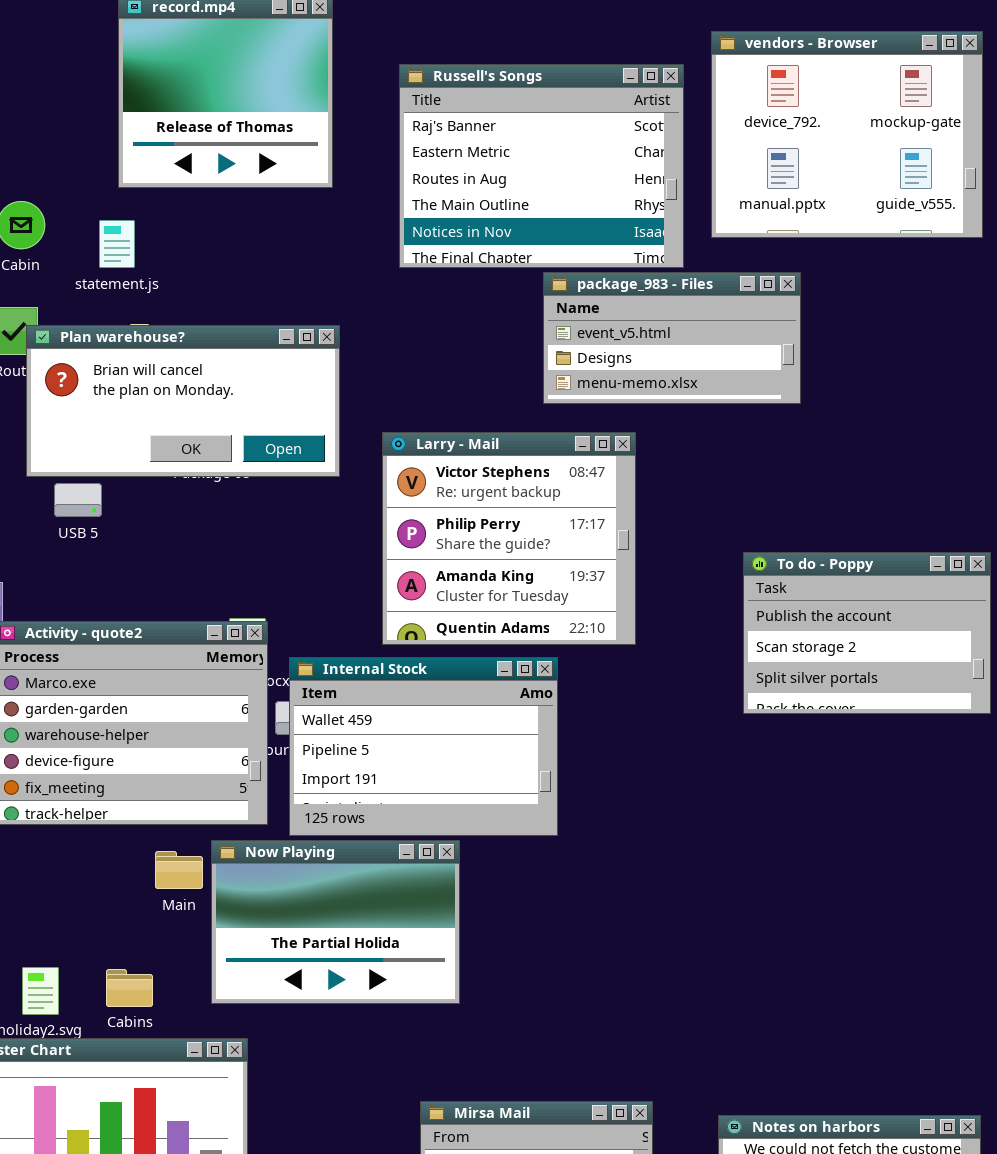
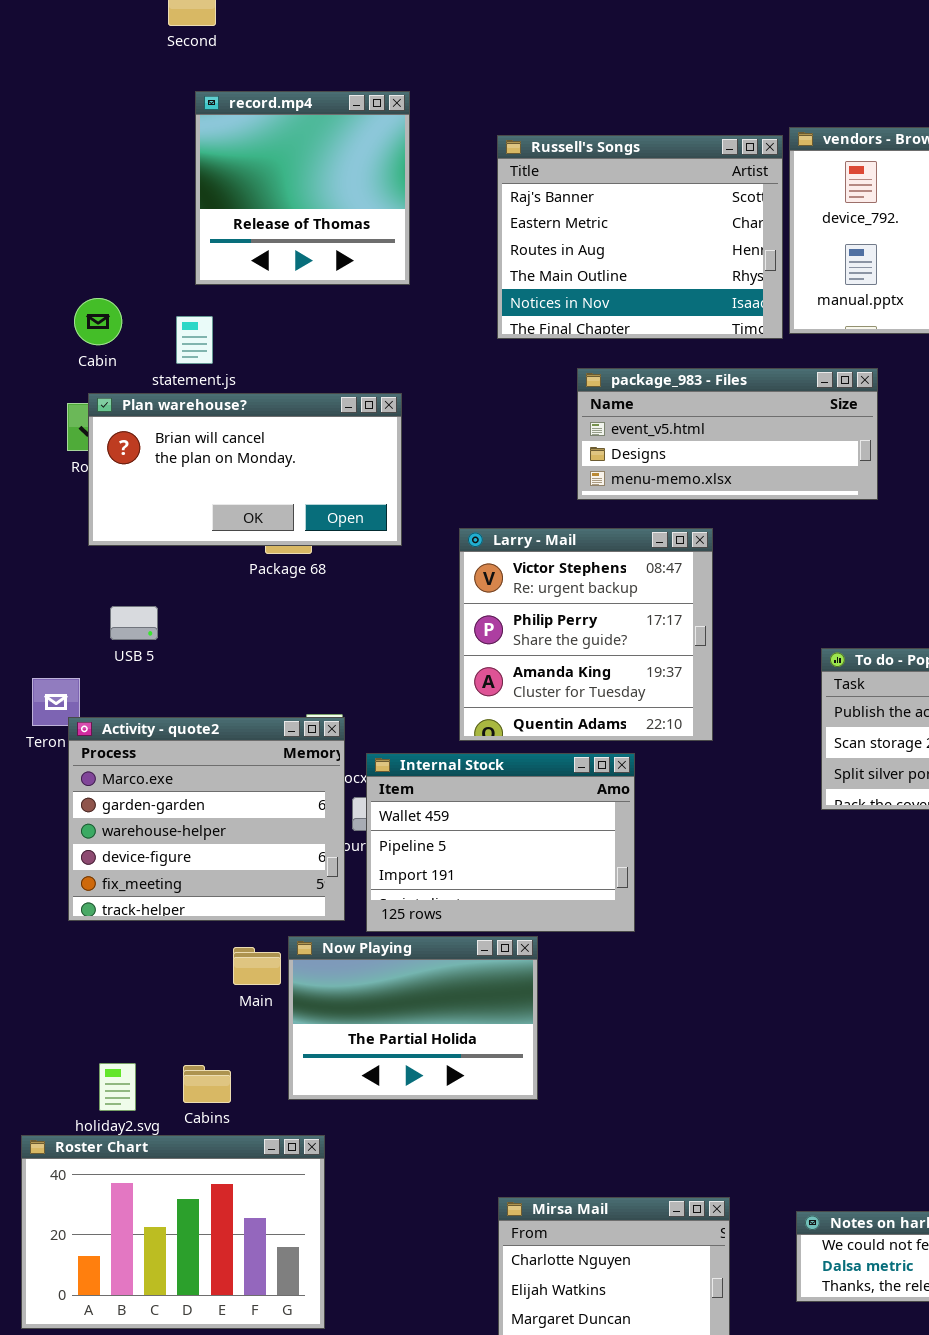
Russell's Songs: [399,64,684,268] -> [497,135,783,339], moved
package_983 - Files: [543,272,801,404] -> [577,368,878,500], resized
Plan warehouse?: [26,325,340,477] -> [88,393,402,546], moved
USB 5: [54,483,102,517] -> [110,606,158,640], moved

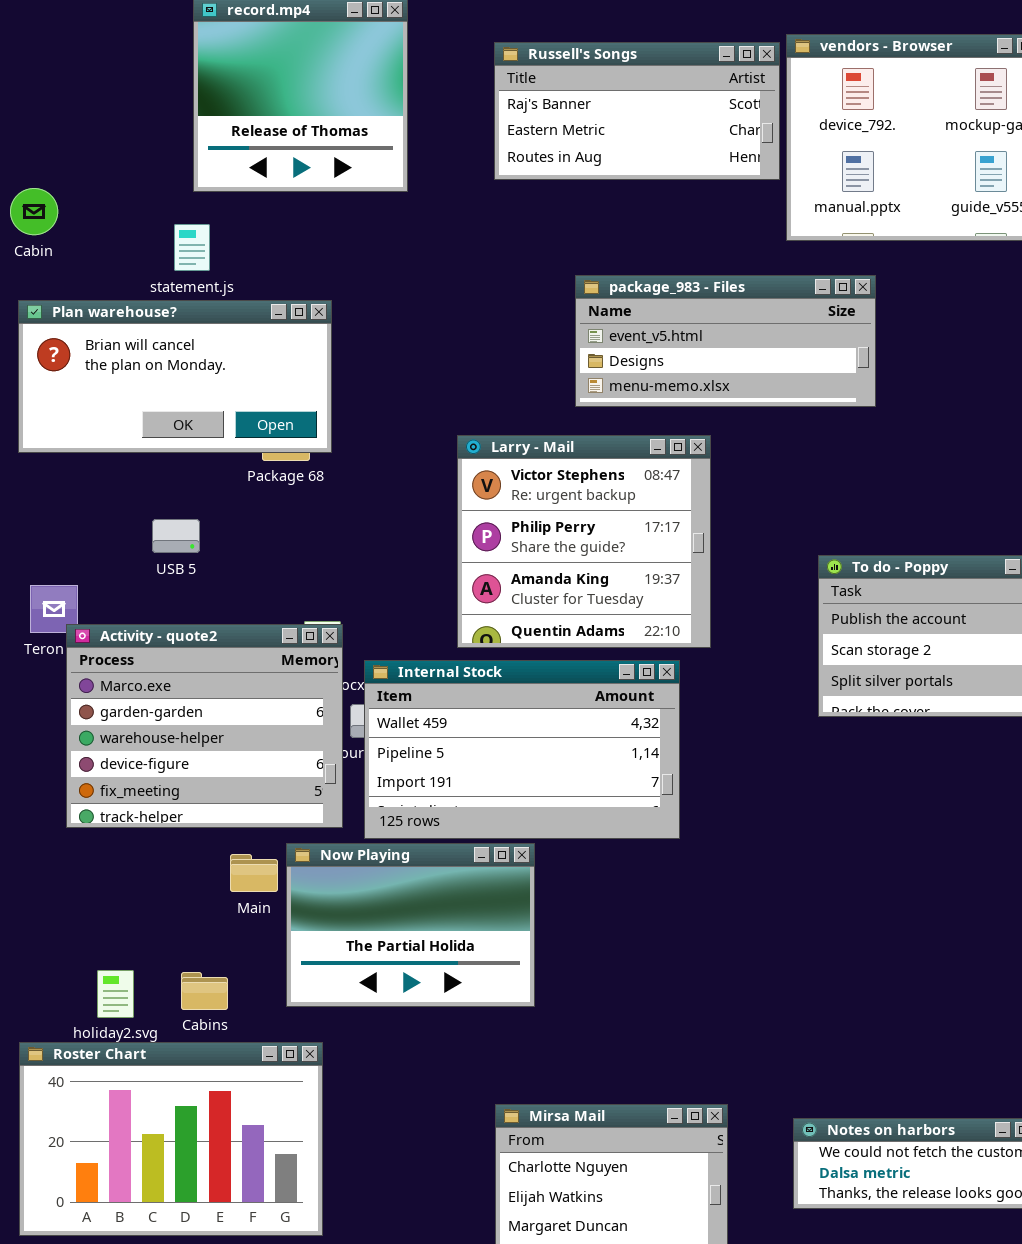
Russell's Songs: [497,135,783,339] -> [494,42,780,180], resized
Cabin: [74,298,122,345] -> [10,188,58,235], moved
Plan warehouse?: [88,393,402,546] -> [18,300,332,453], moved
USB 5: [110,606,158,640] -> [152,519,200,553], moved
Internal Stock: [366,753,635,932] -> [364,660,680,839], resized

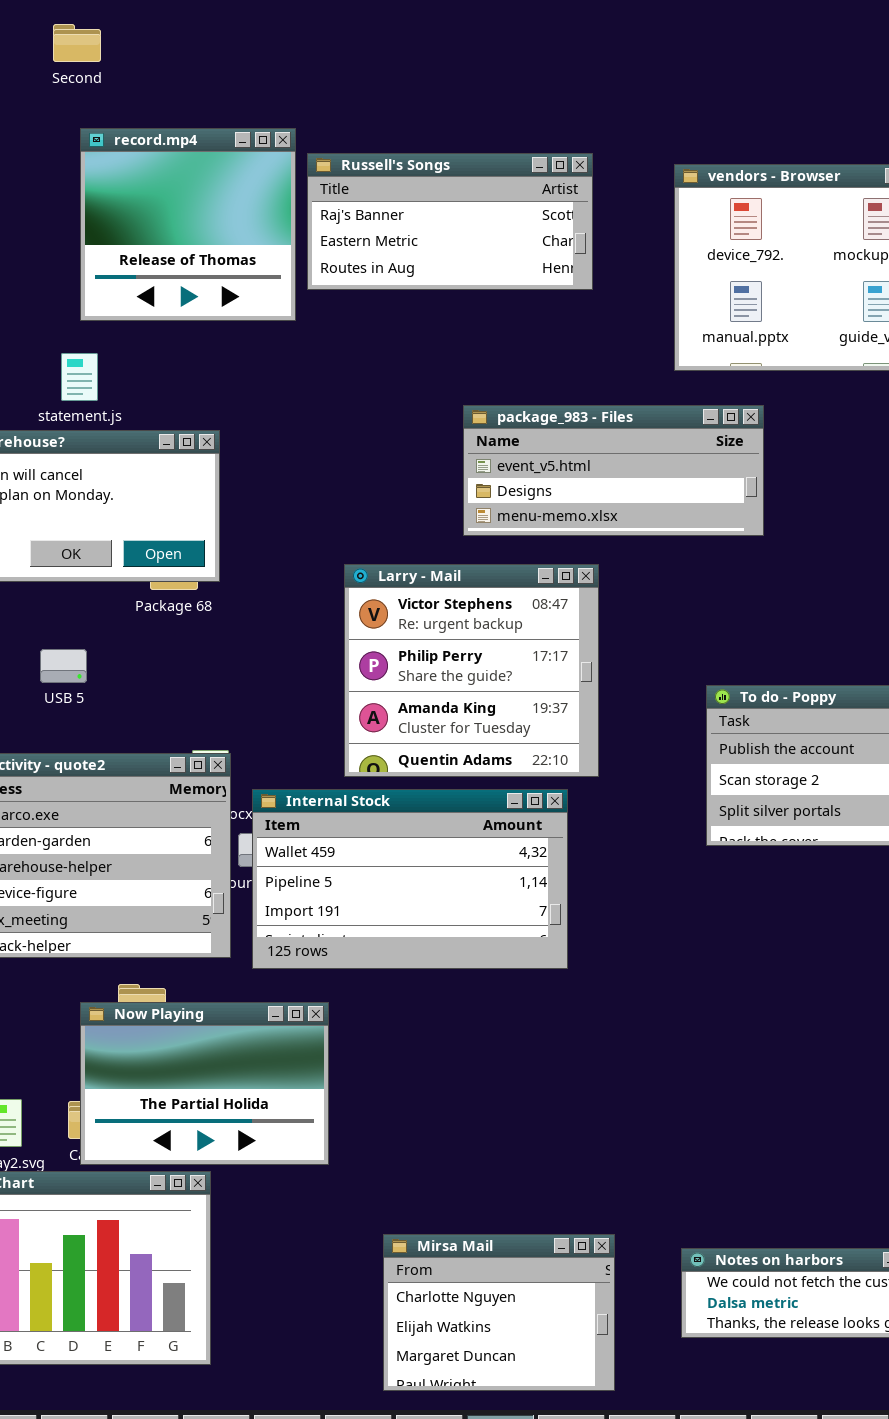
Russell's Songs: [494,42,780,180] -> [307,153,593,290], moved
Now Playing: [286,843,535,1007] -> [80,1002,329,1165], moved

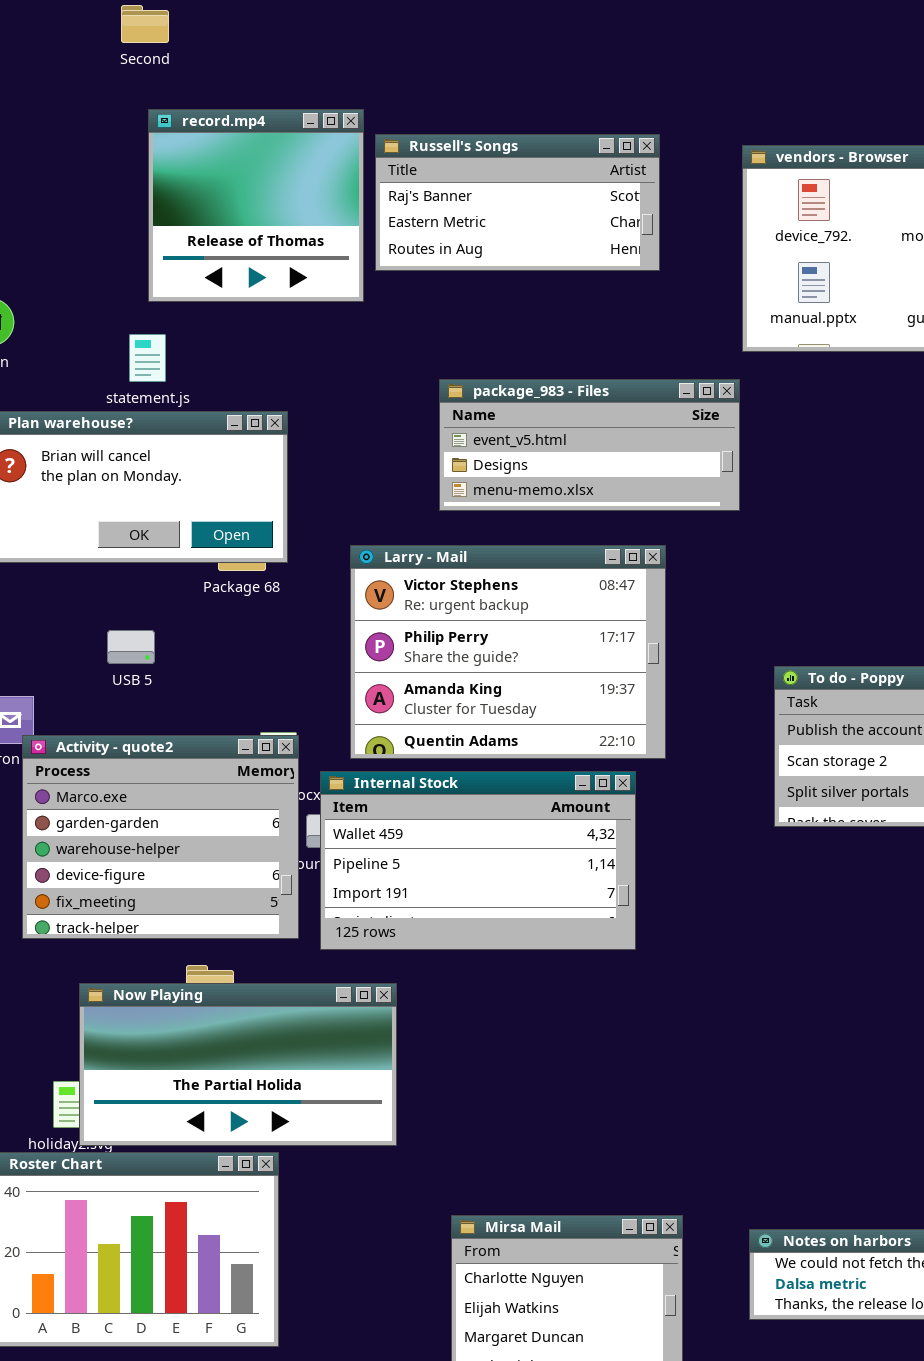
package_983 - Files: [463,405,764,536] -> [439,379,740,511], moved
Larry - Mail: [344,564,599,777] -> [350,545,666,759], resized
Now Playing: [80,1002,329,1165] -> [79,983,397,1146], resized

